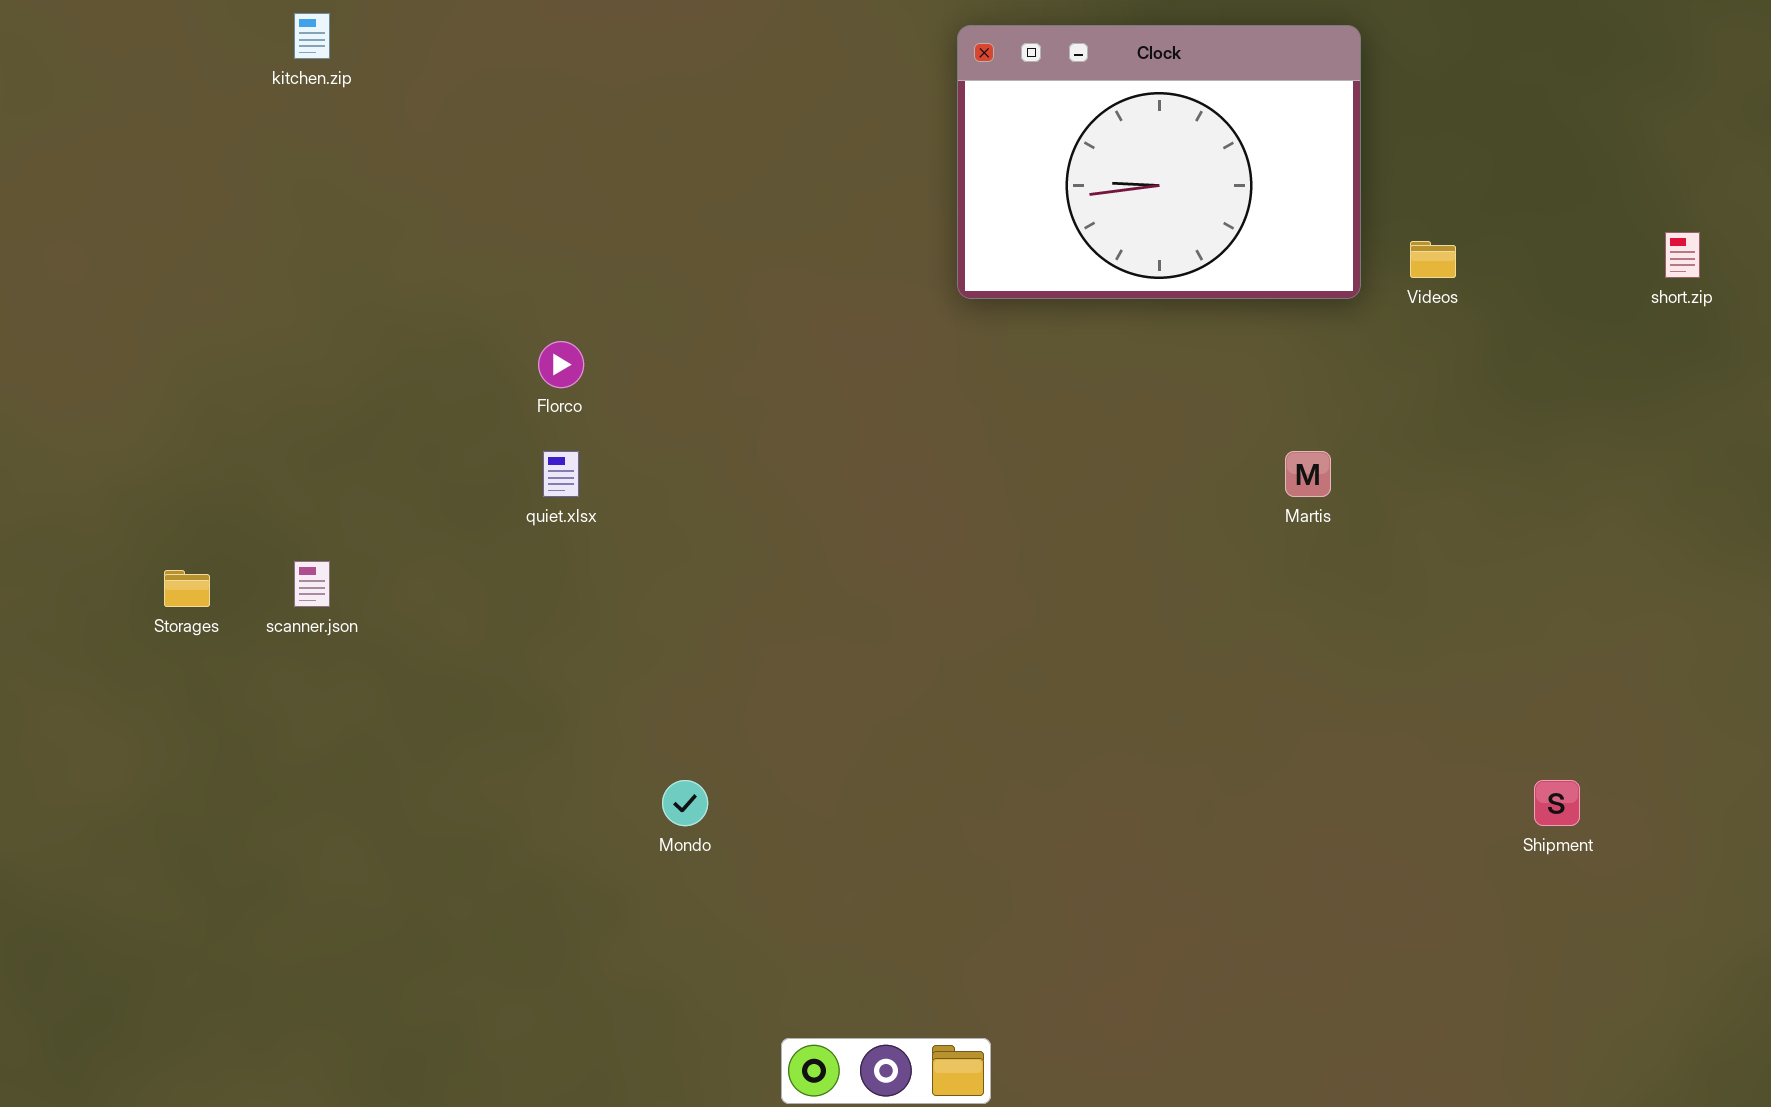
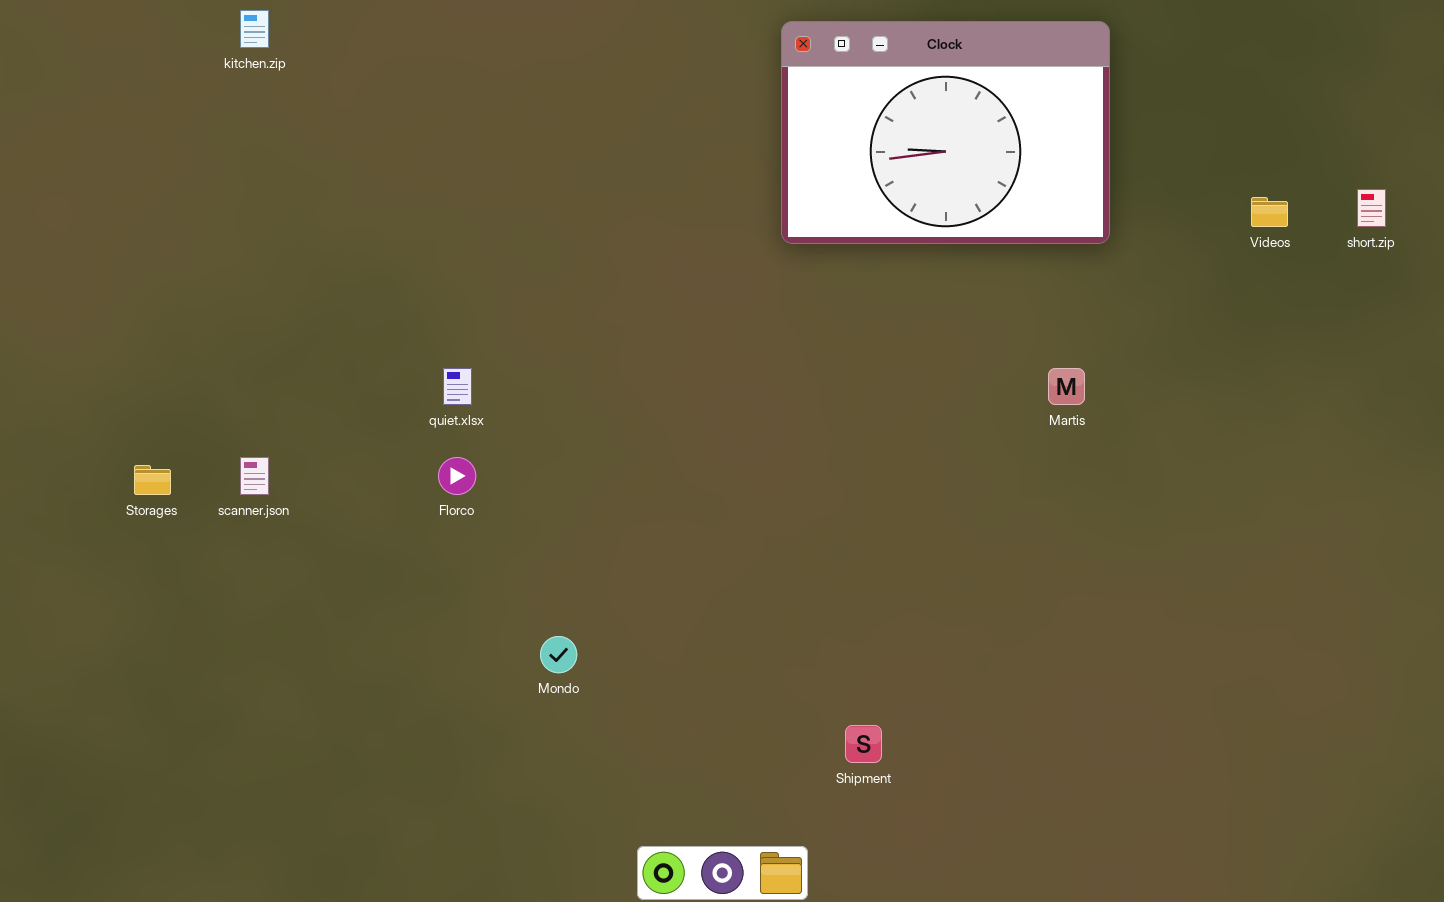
Videos: [1410,241,1456,278] -> [1251,197,1288,227], moved
Florco: [538,341,584,388] -> [438,457,476,495], moved
Shipment: [1534,780,1580,826] -> [845,725,882,763], moved

